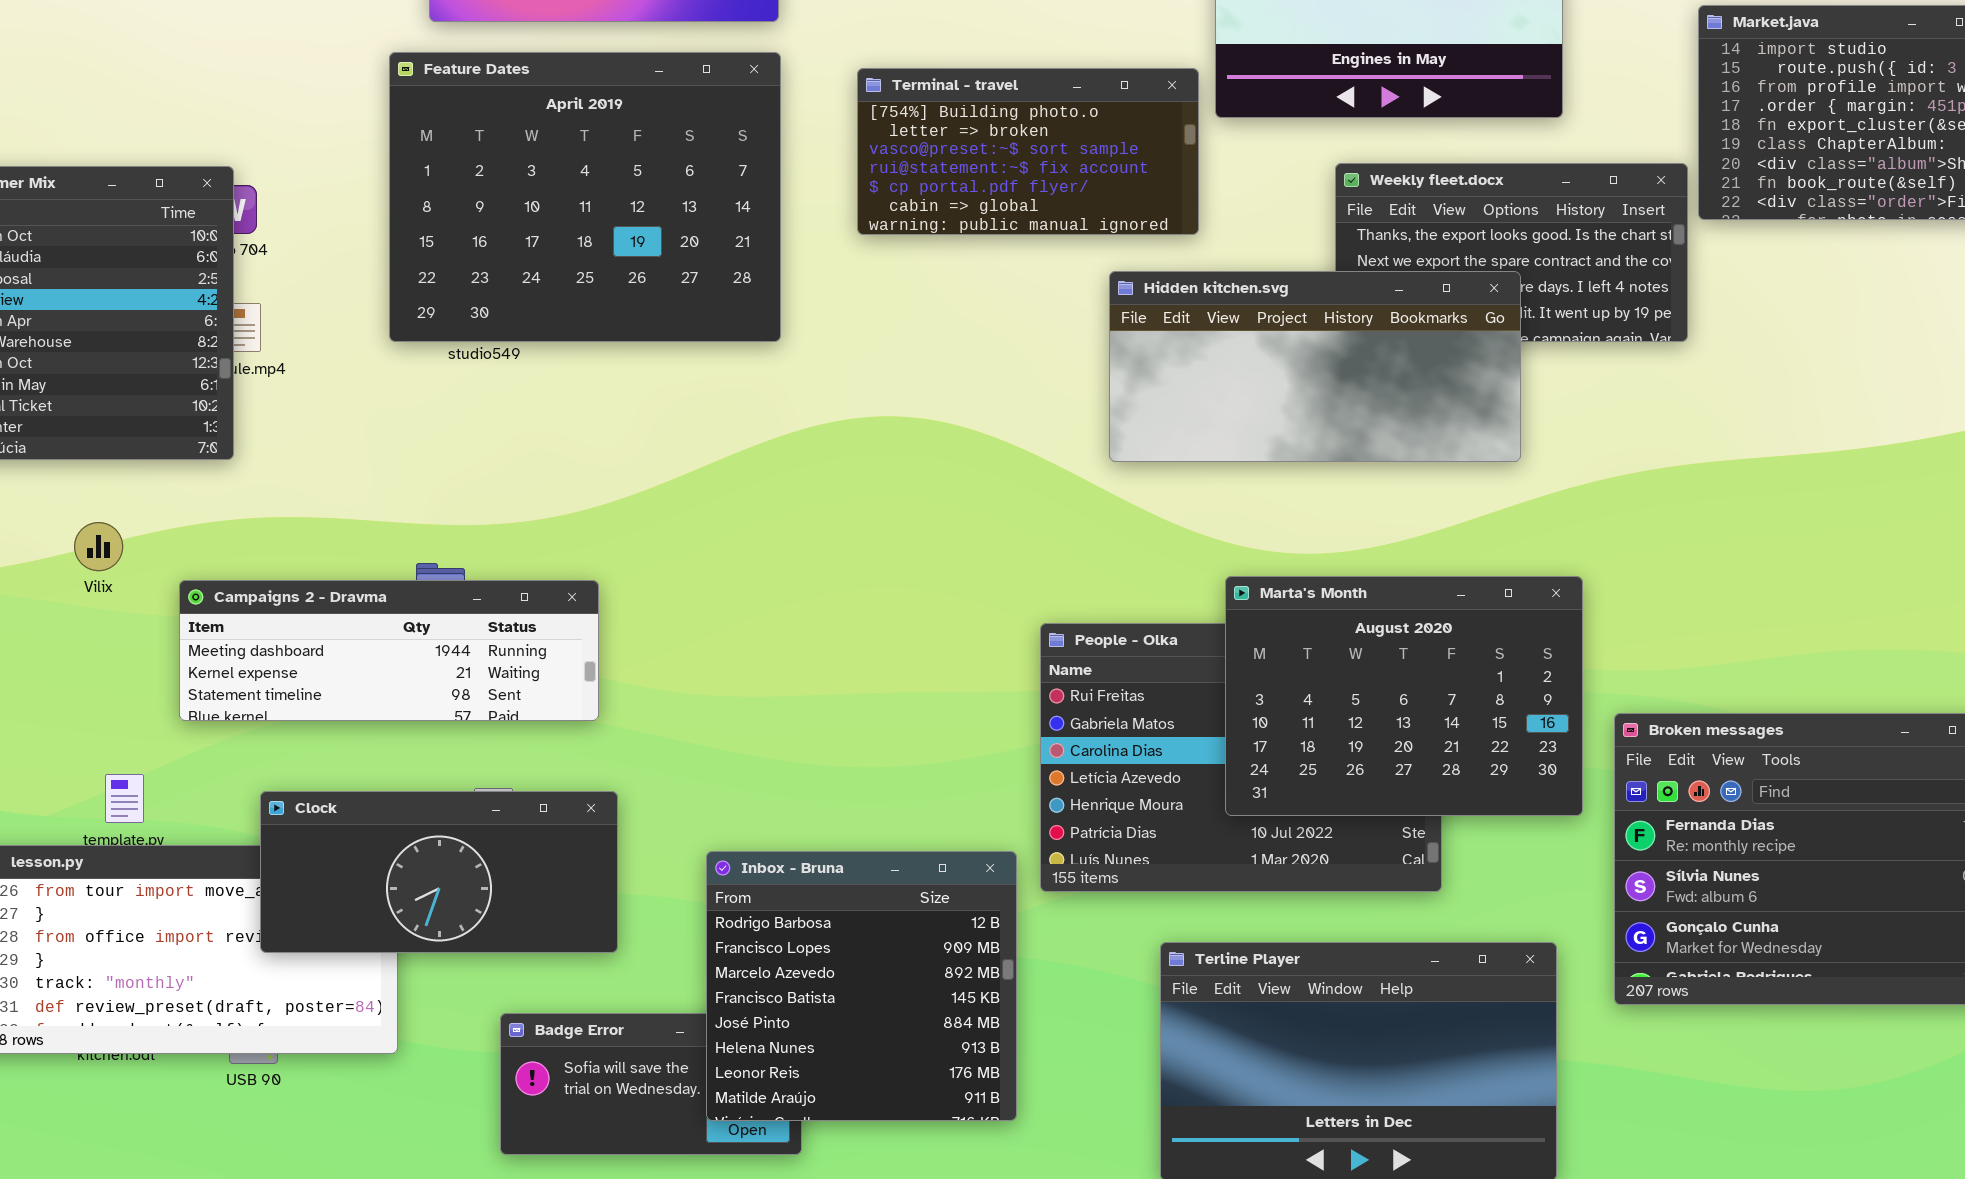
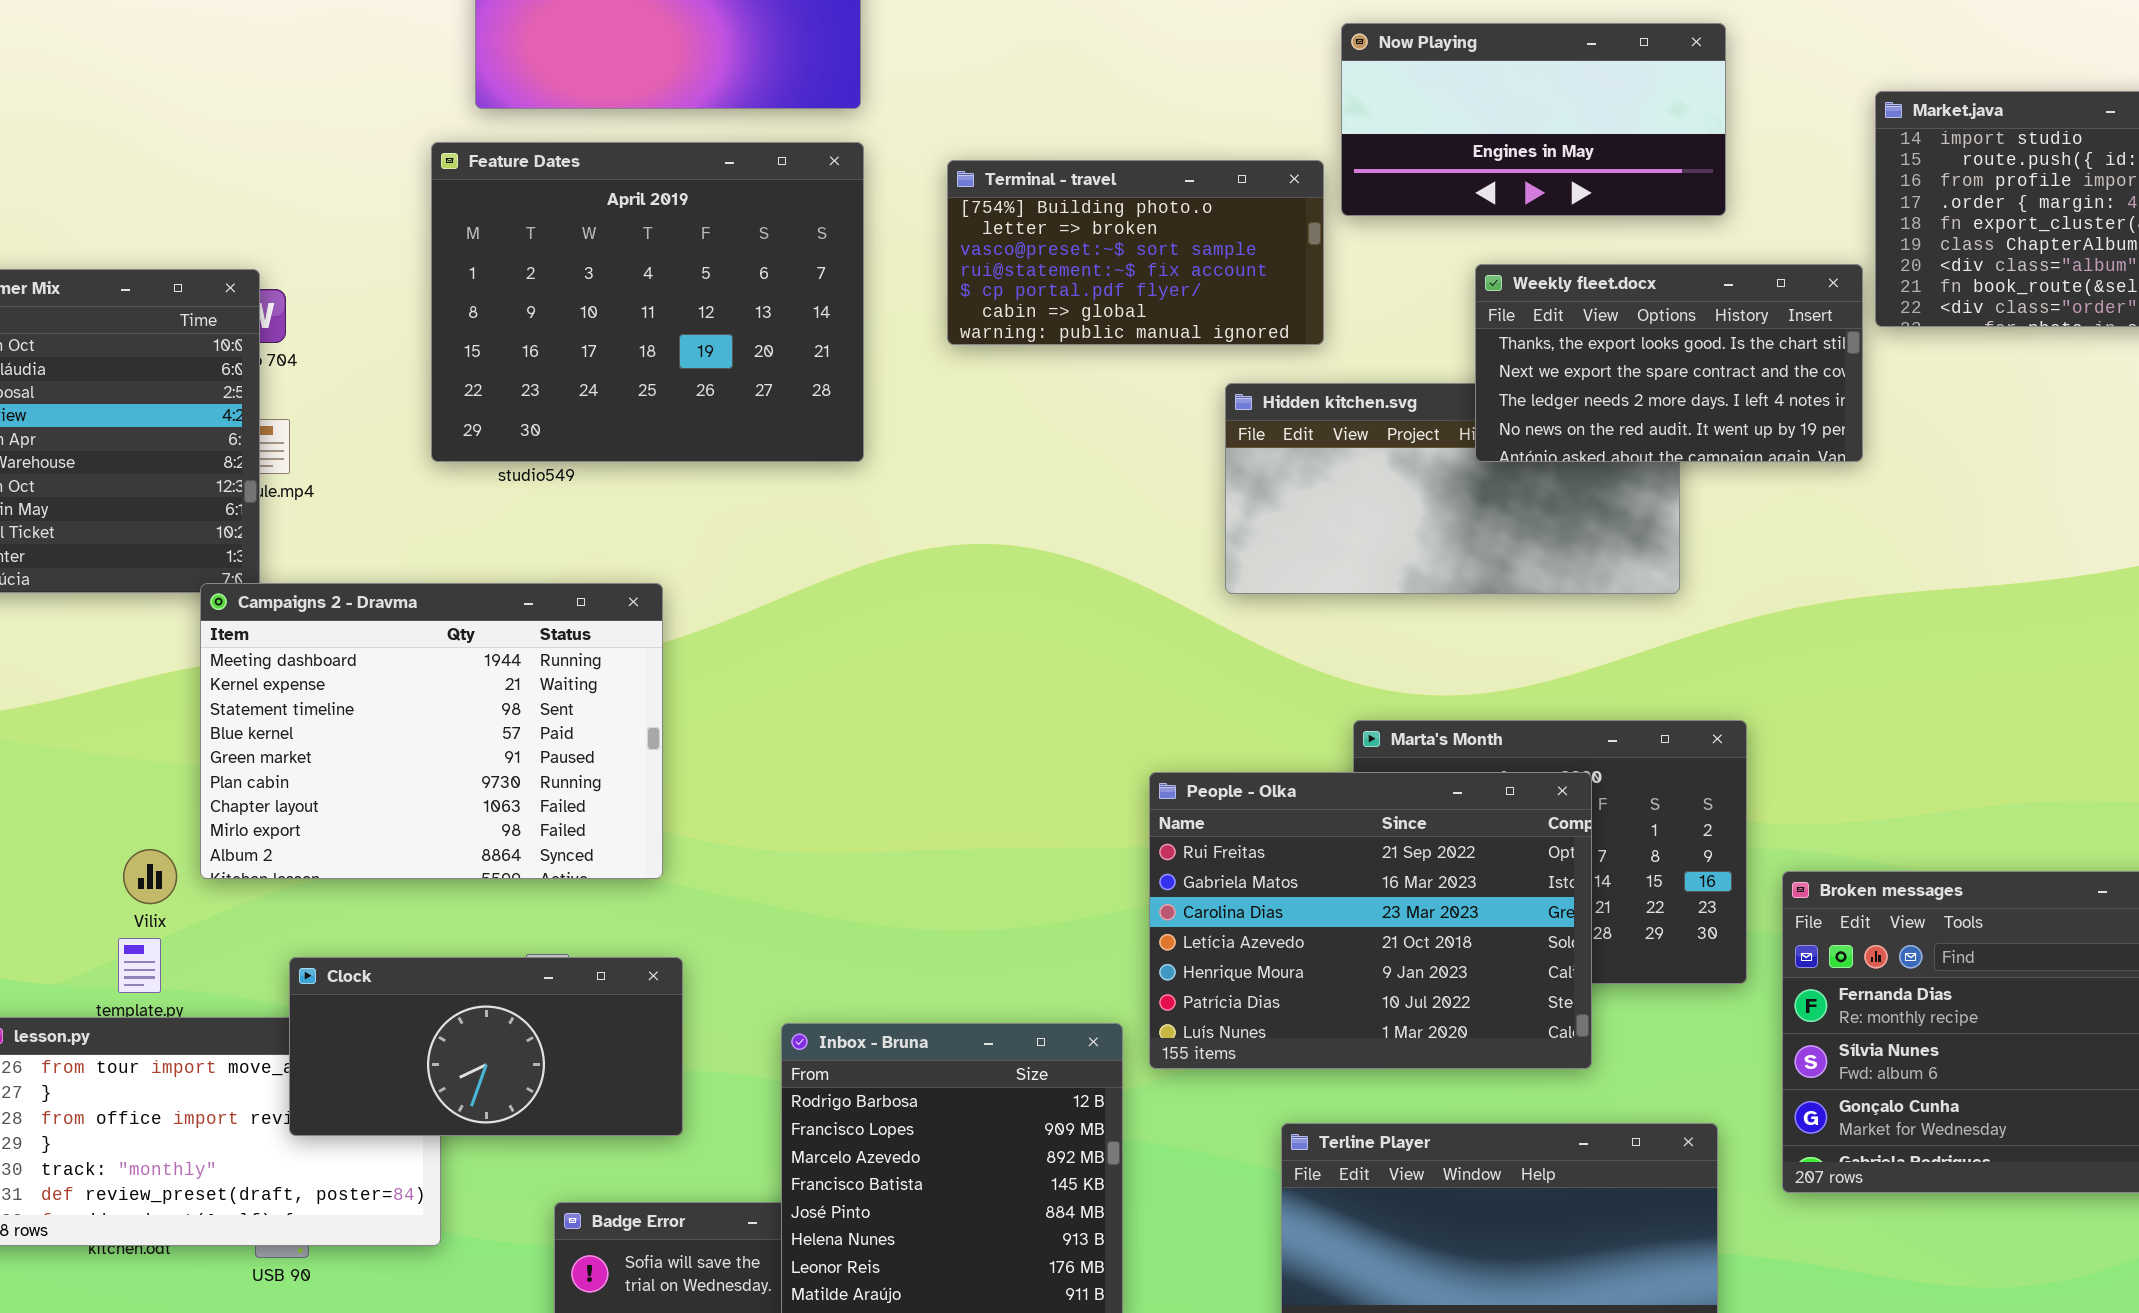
Weekly fleet.docx: [1335,163,1688,342] -> [1475,264,1863,462], raised
Vilix: [74,522,123,571] -> [123,849,177,904], moved
Campaigns 2 - Dravma: [179,580,599,721] -> [200,583,663,879], resized
People - Olka: [1040,623,1442,892] -> [1149,772,1592,1069], raised

